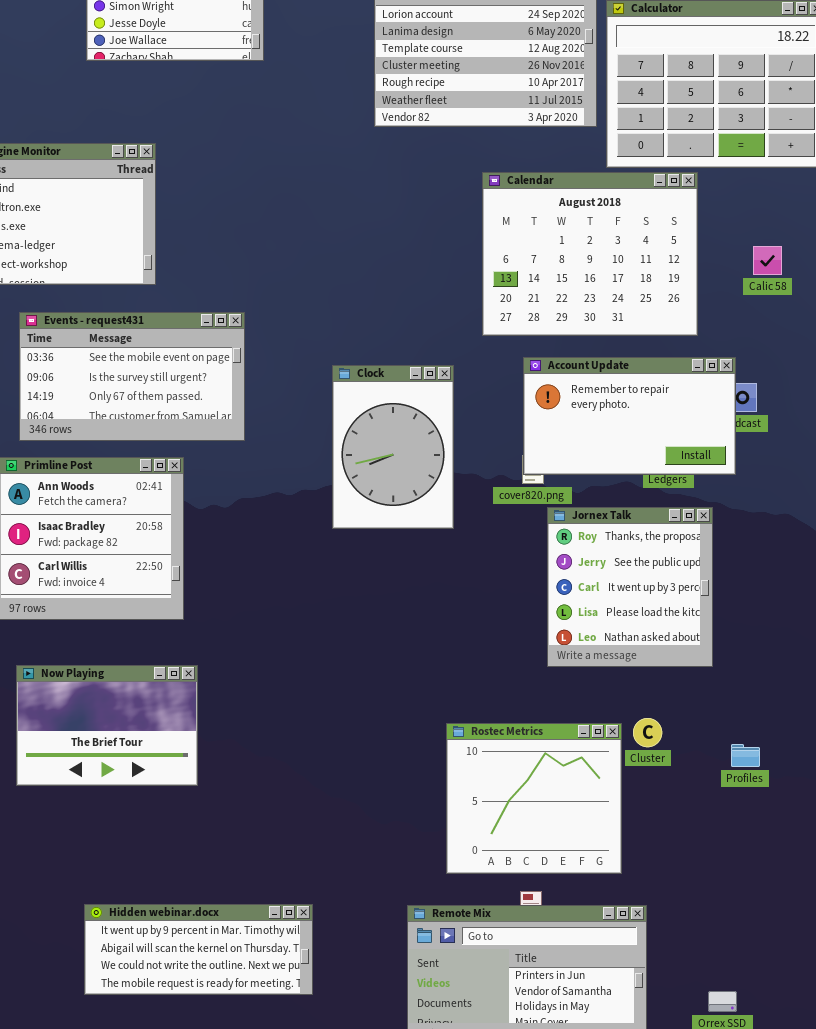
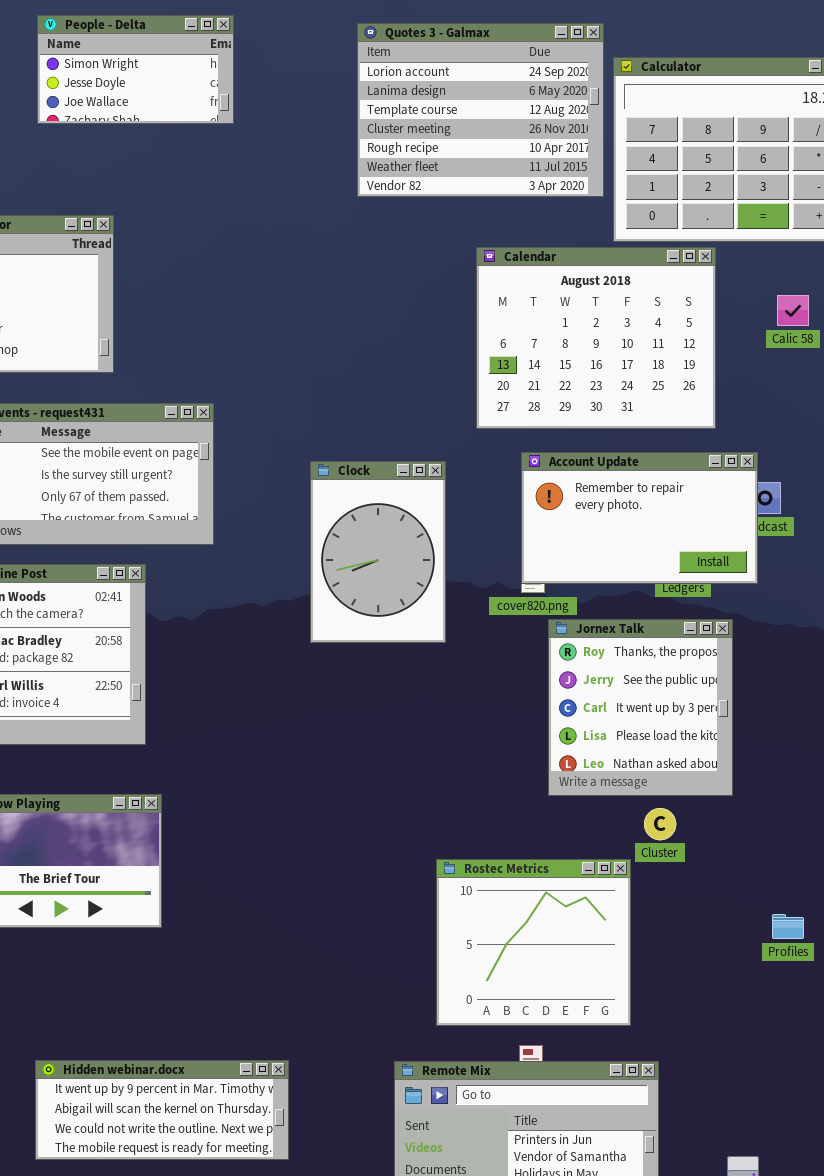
Calic 58: [753,246,782,275] -> [777,295,809,326], moved
Cluster: [633,718,662,747] -> [644,808,676,840], moved
Profiles: [731,744,760,767] -> [772,914,804,939], moved

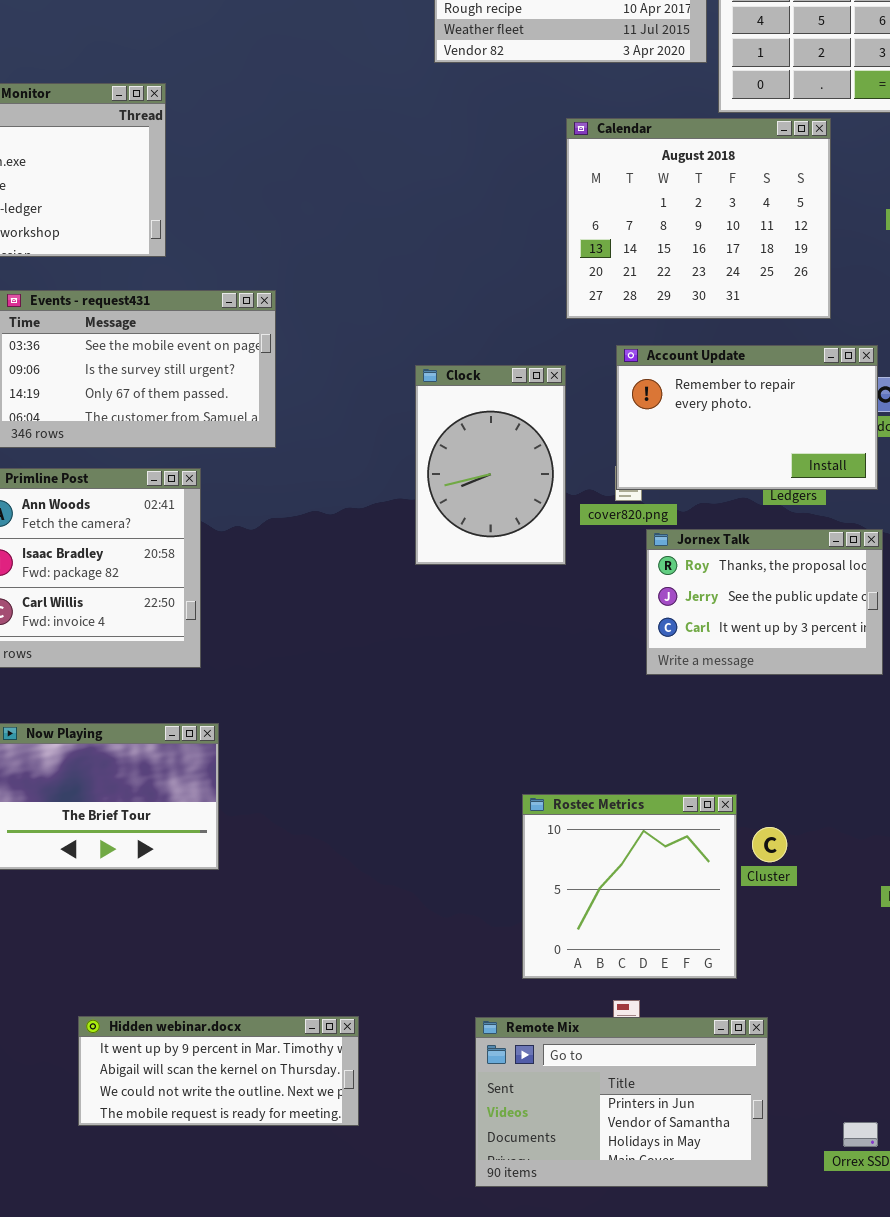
Clock: [310,461,446,643] -> [415,365,566,565], moved
Jornex Talk: [548,619,733,796] -> [646,529,883,675], resized
Cluster: [644,808,676,840] -> [752,827,787,862], moved

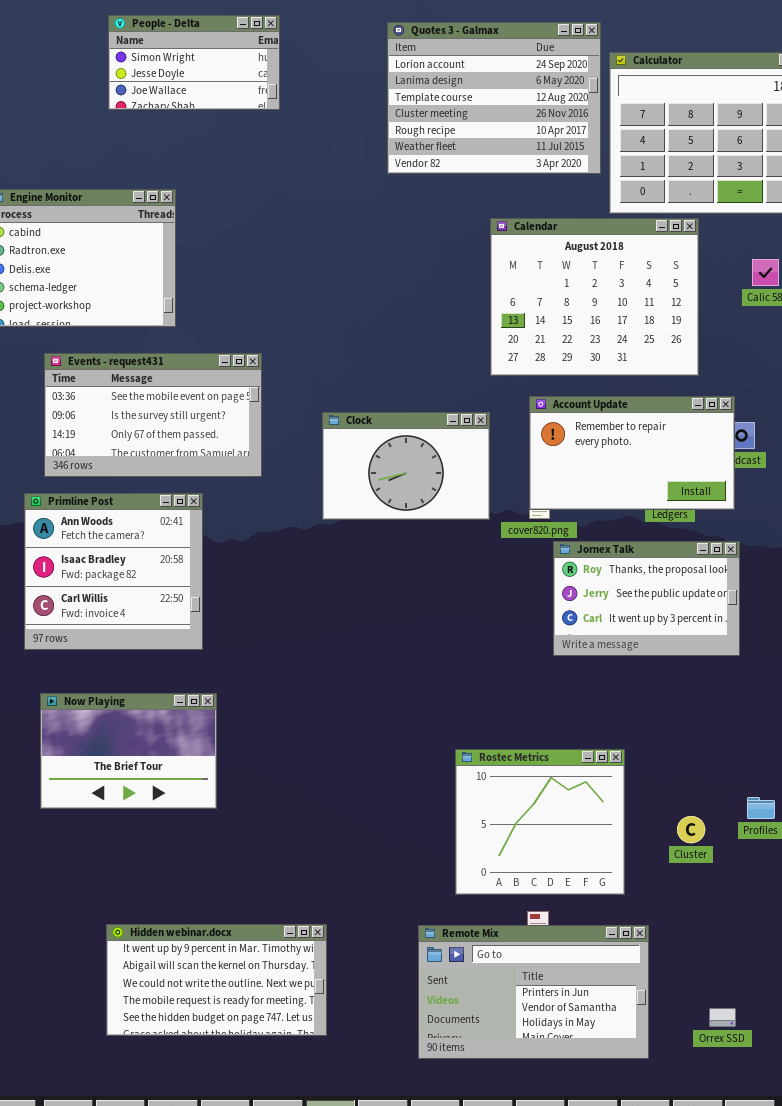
Clock: [415,365,566,565] -> [322,412,490,520], resized
Cluster: [752,827,787,862] -> [677,816,705,843], moved
Hidden webinar.docx: [78,1016,359,1126] -> [106,924,327,1036], resized

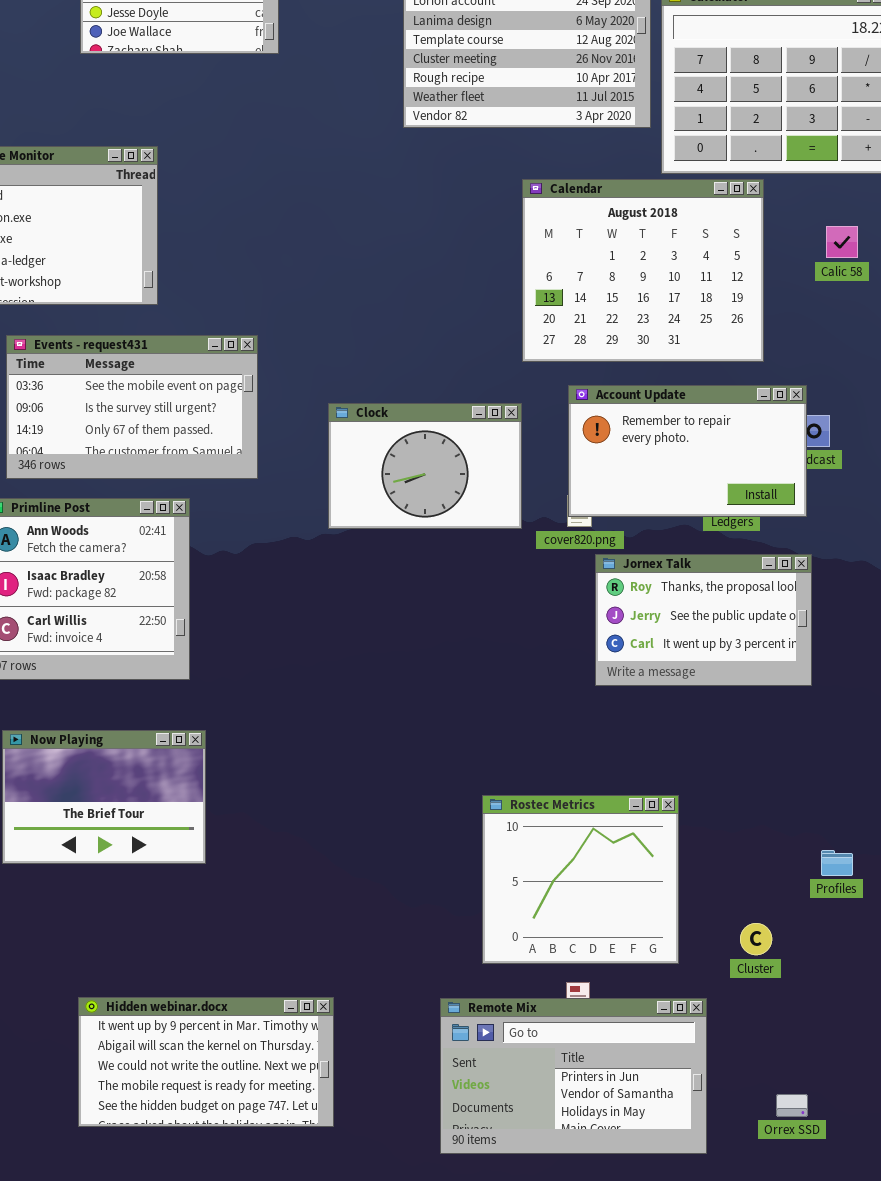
Cluster: [677,816,705,843] -> [740,923,772,955], moved

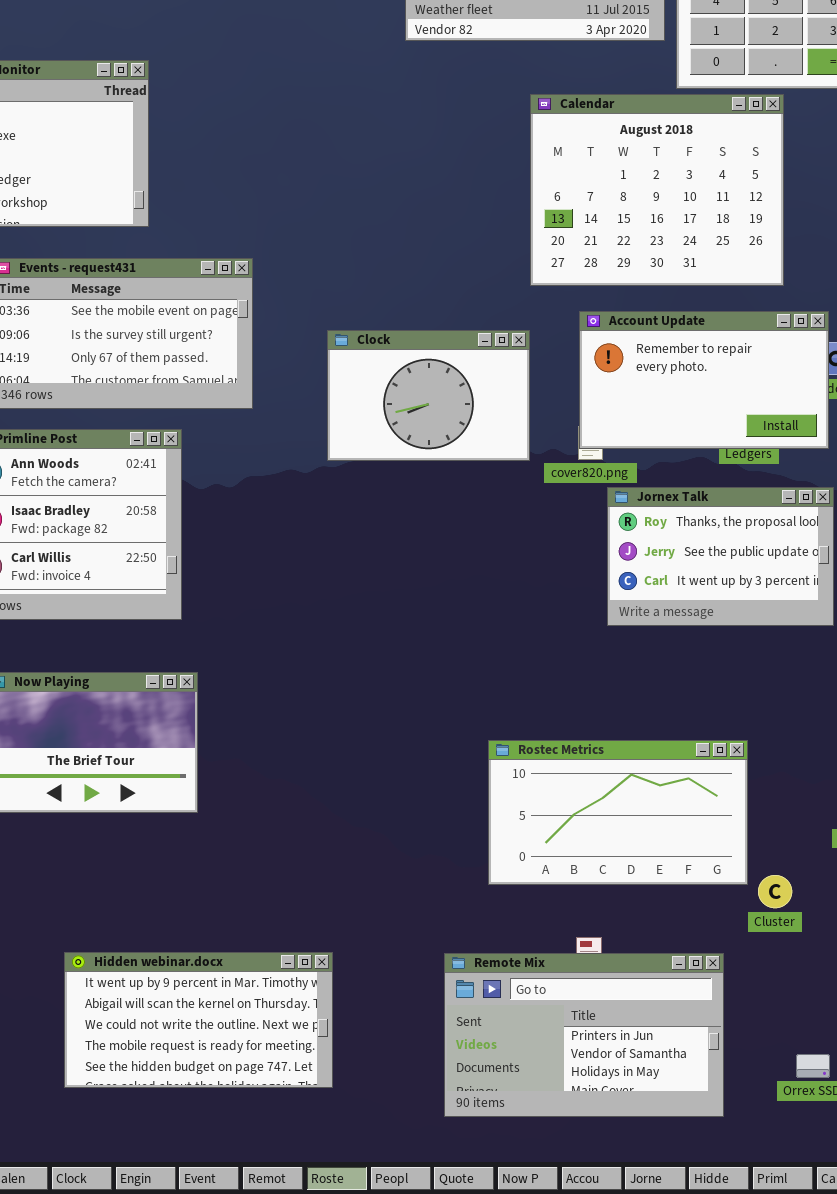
Rostec Metrics: [482,795,679,964] -> [488,740,748,885], resized

